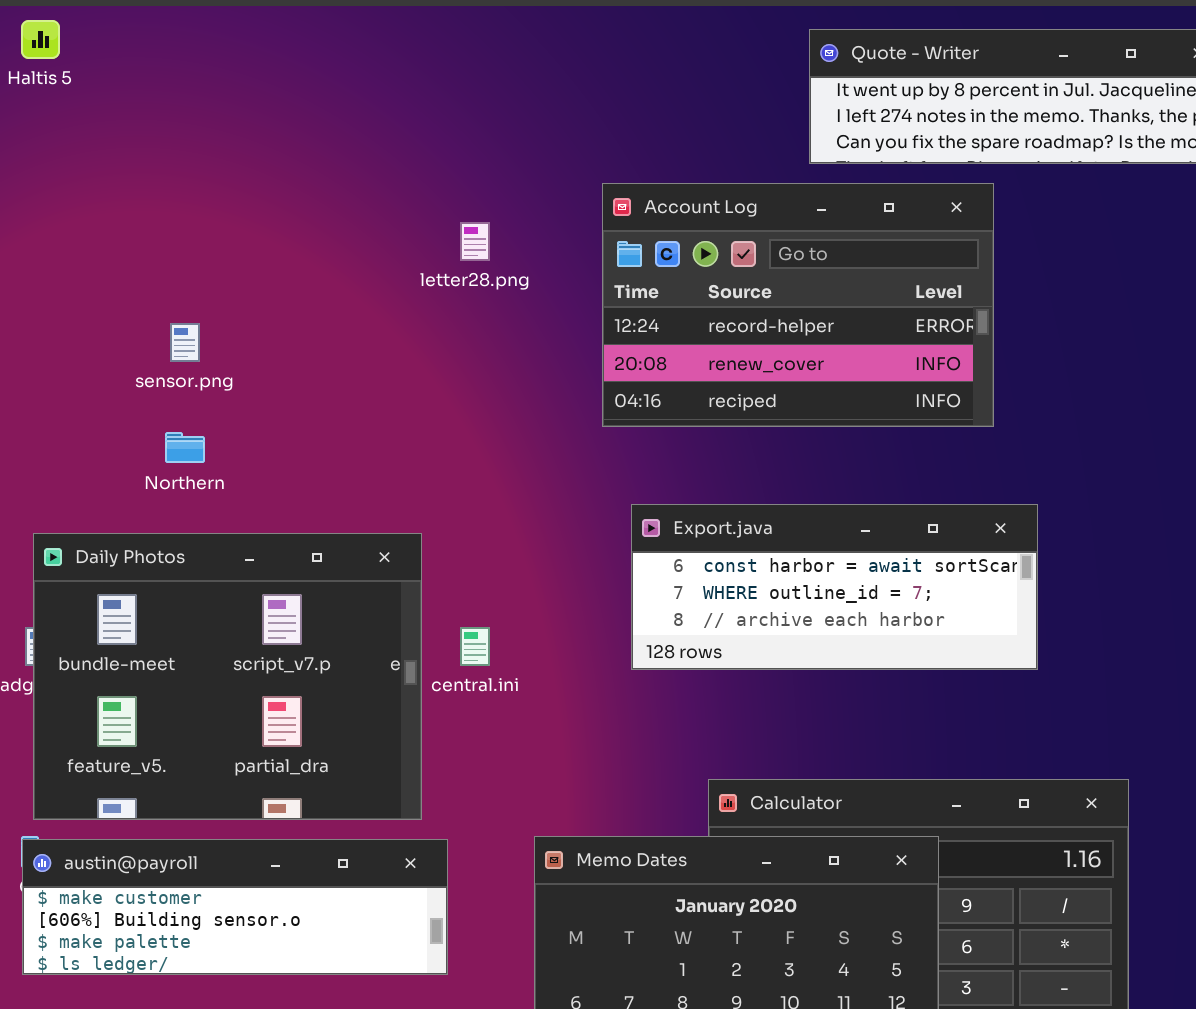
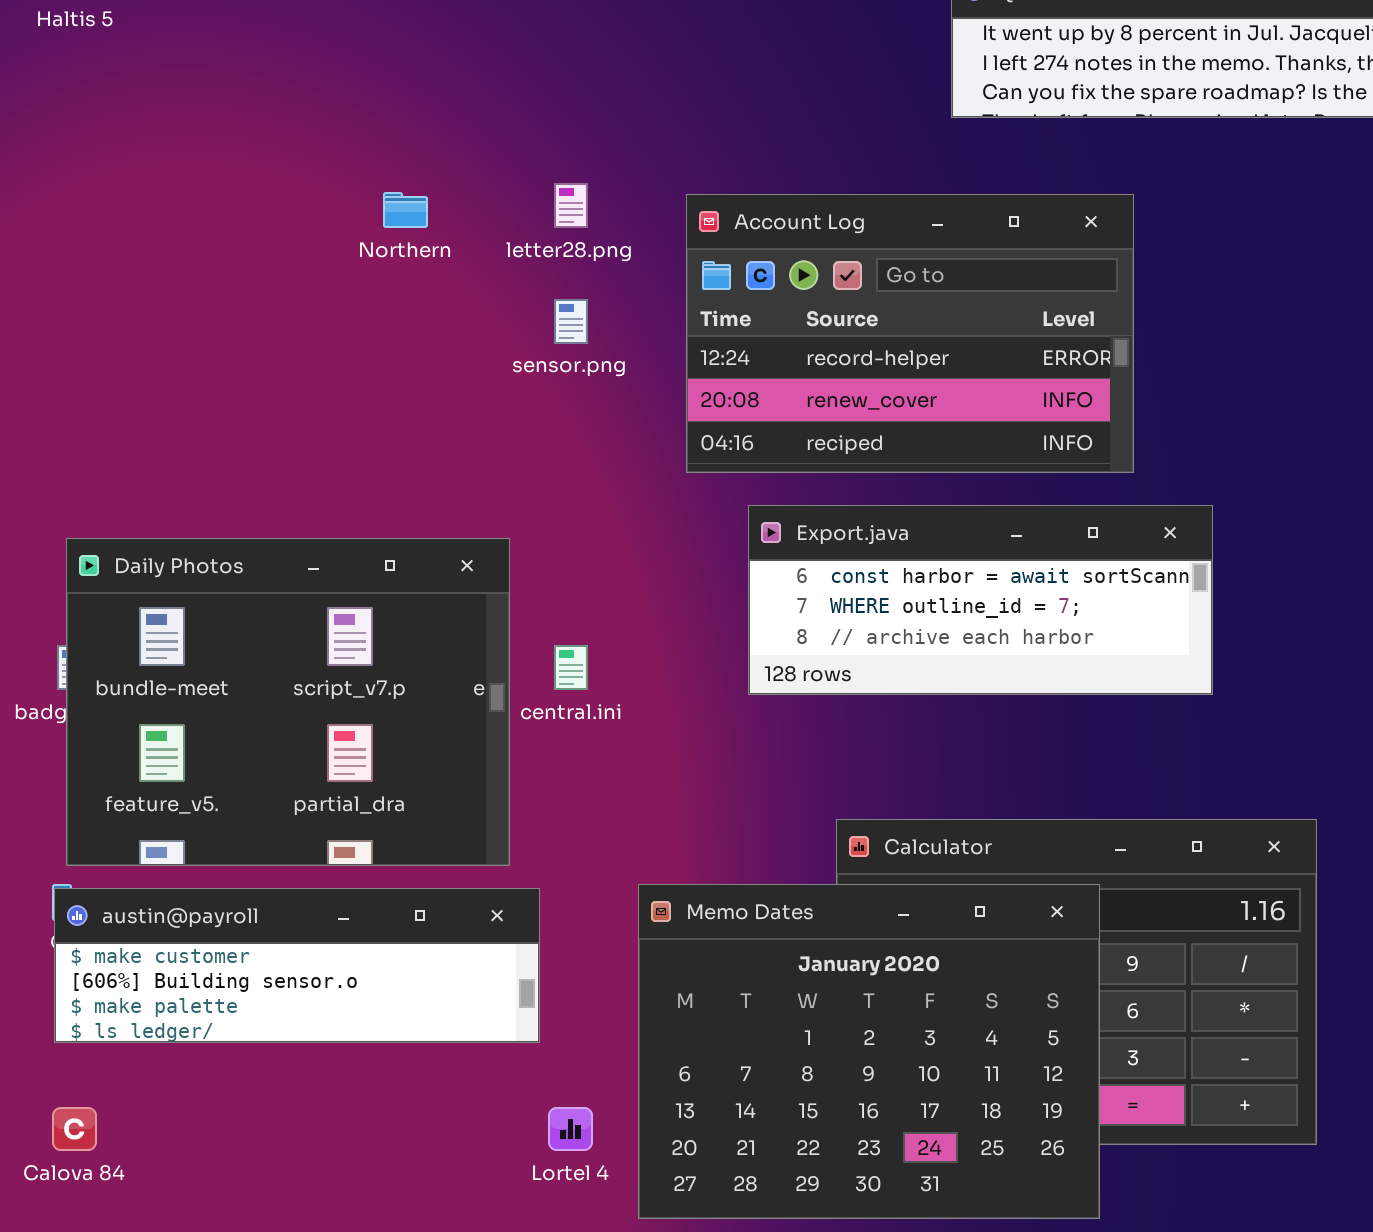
Account Log: [602,183,994,427] -> [686,194,1134,473], moved
sensor.png: [170,323,200,362] -> [554,299,588,344], moved
Northern: [165,432,205,463] -> [383,192,428,228], moved

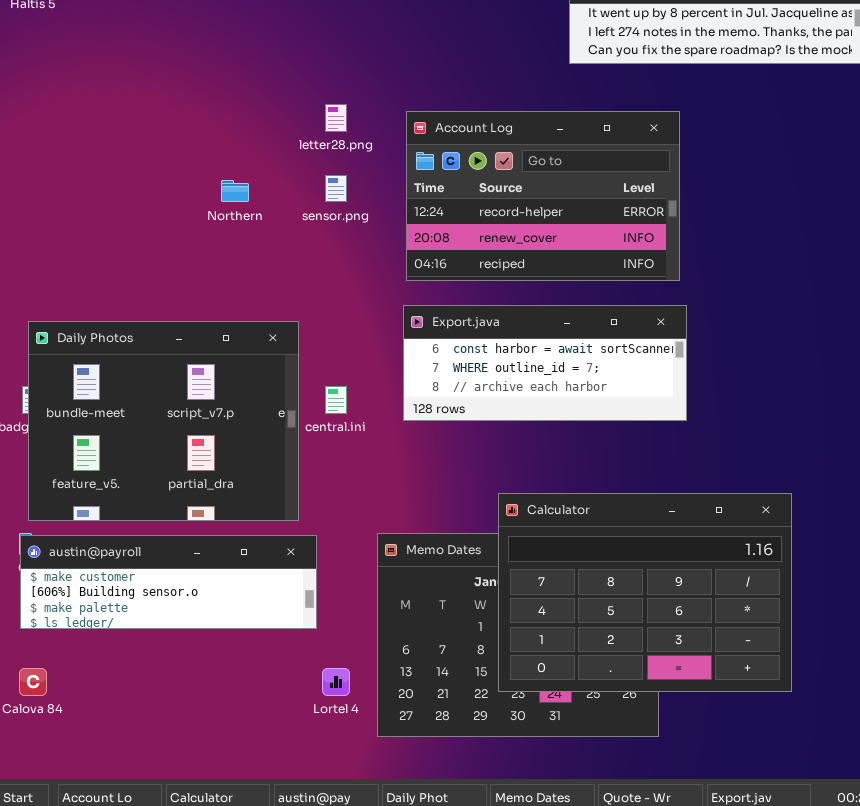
Northern: [383,192,428,228] -> [221,180,249,202], moved
Export.java: [748,505,1213,695] -> [403,305,687,421], moved
Calculator: [836,819,1317,1145] -> [498,493,792,692], raised

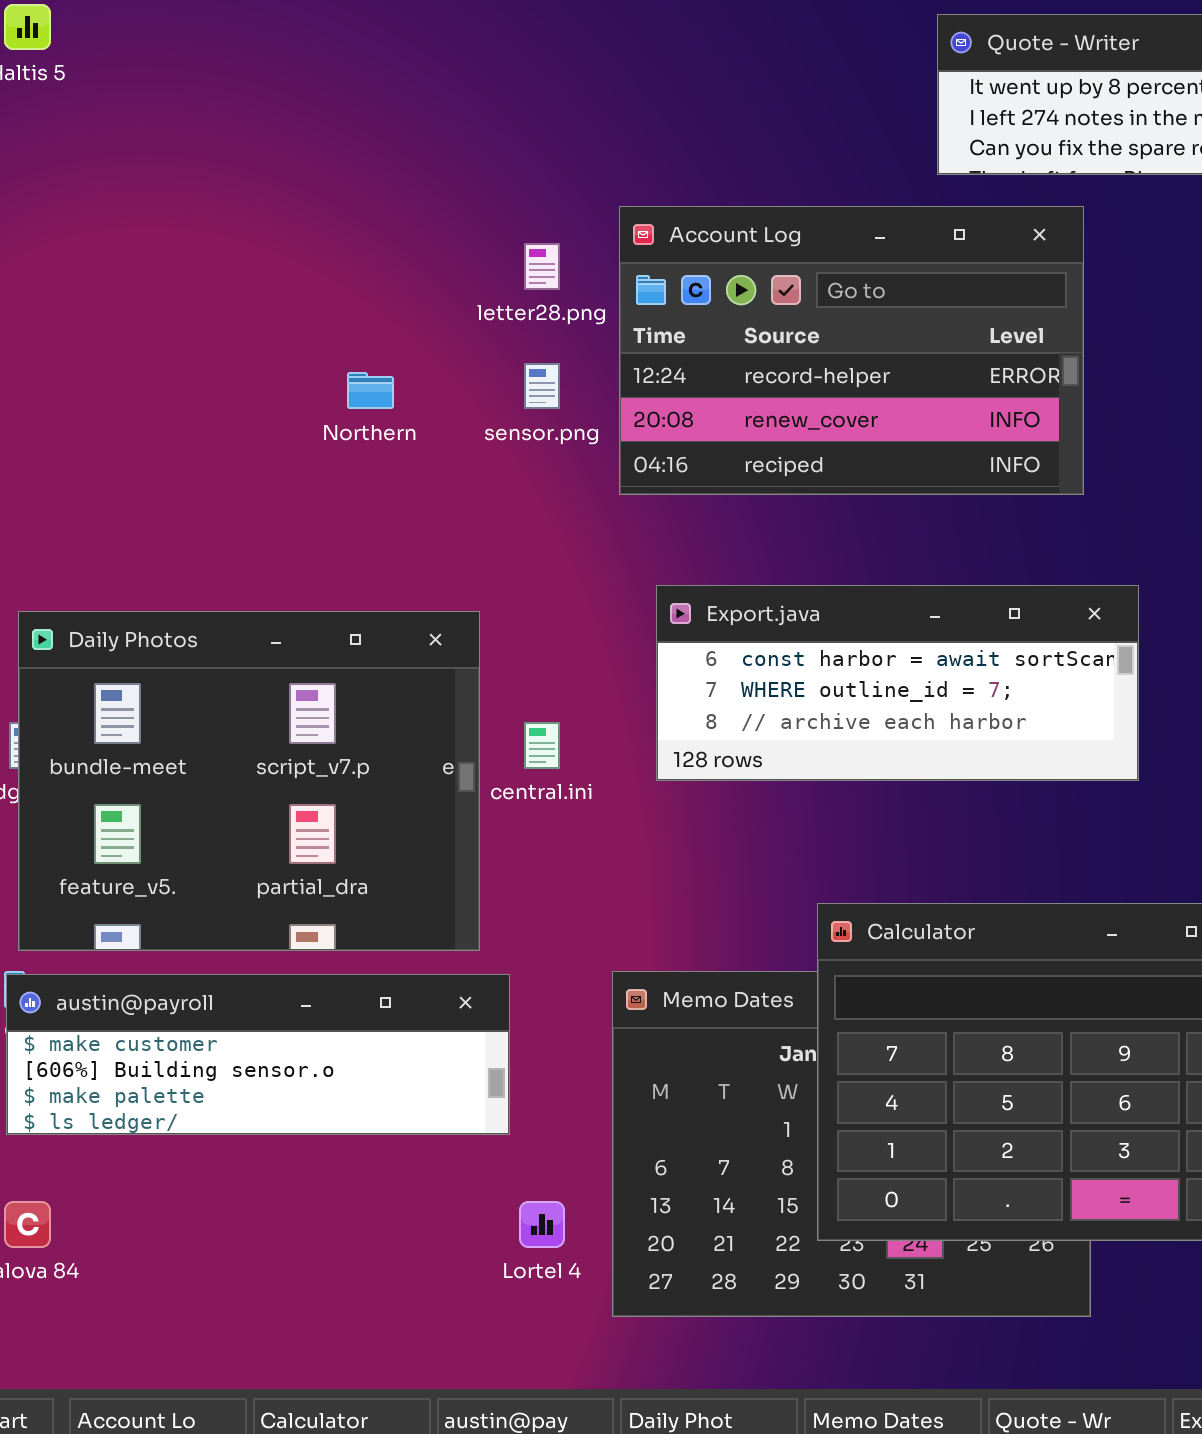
Account Log: [406,111,680,281] -> [619,206,1084,495], moved

